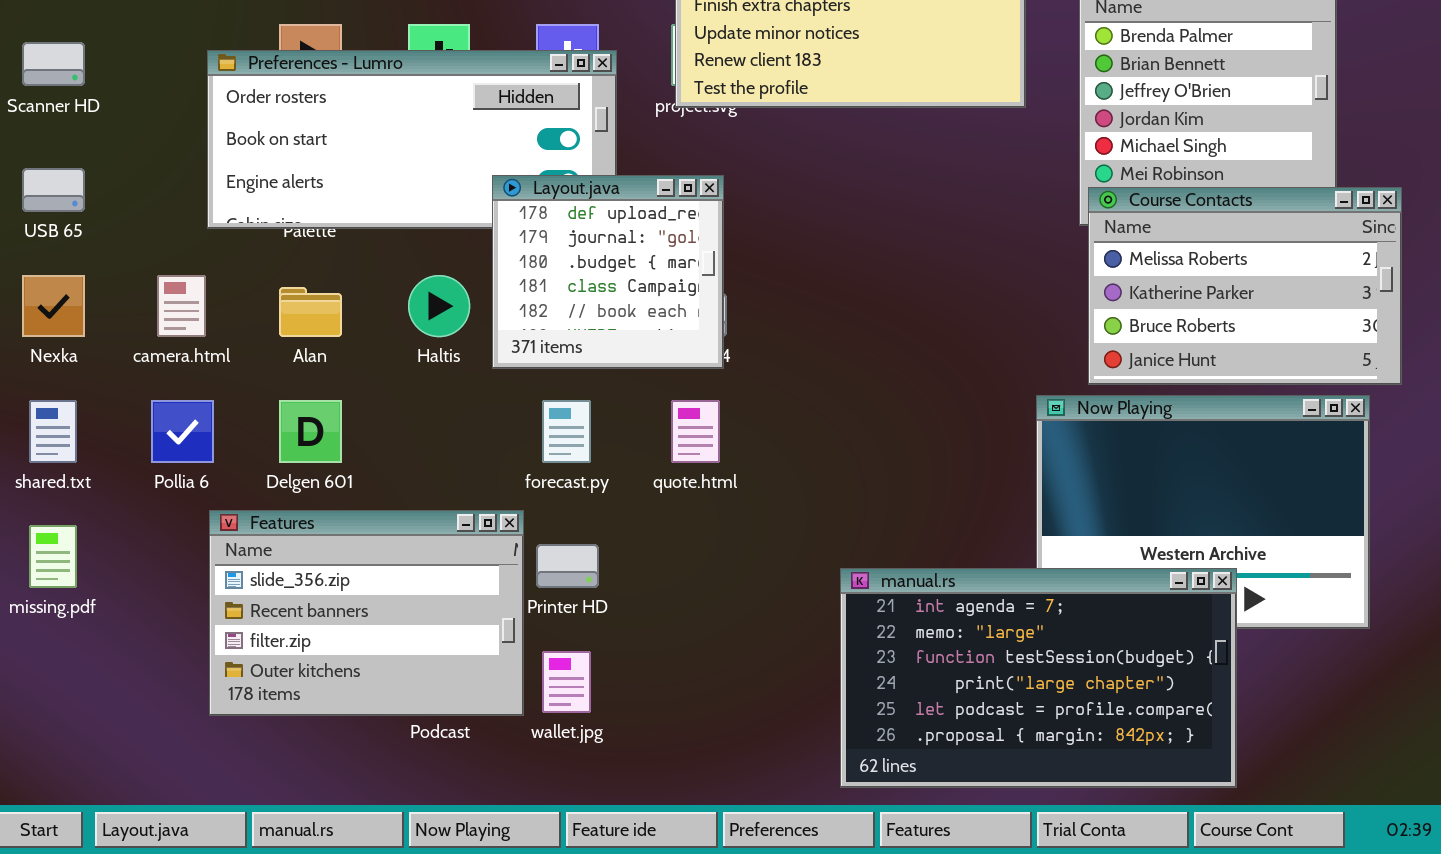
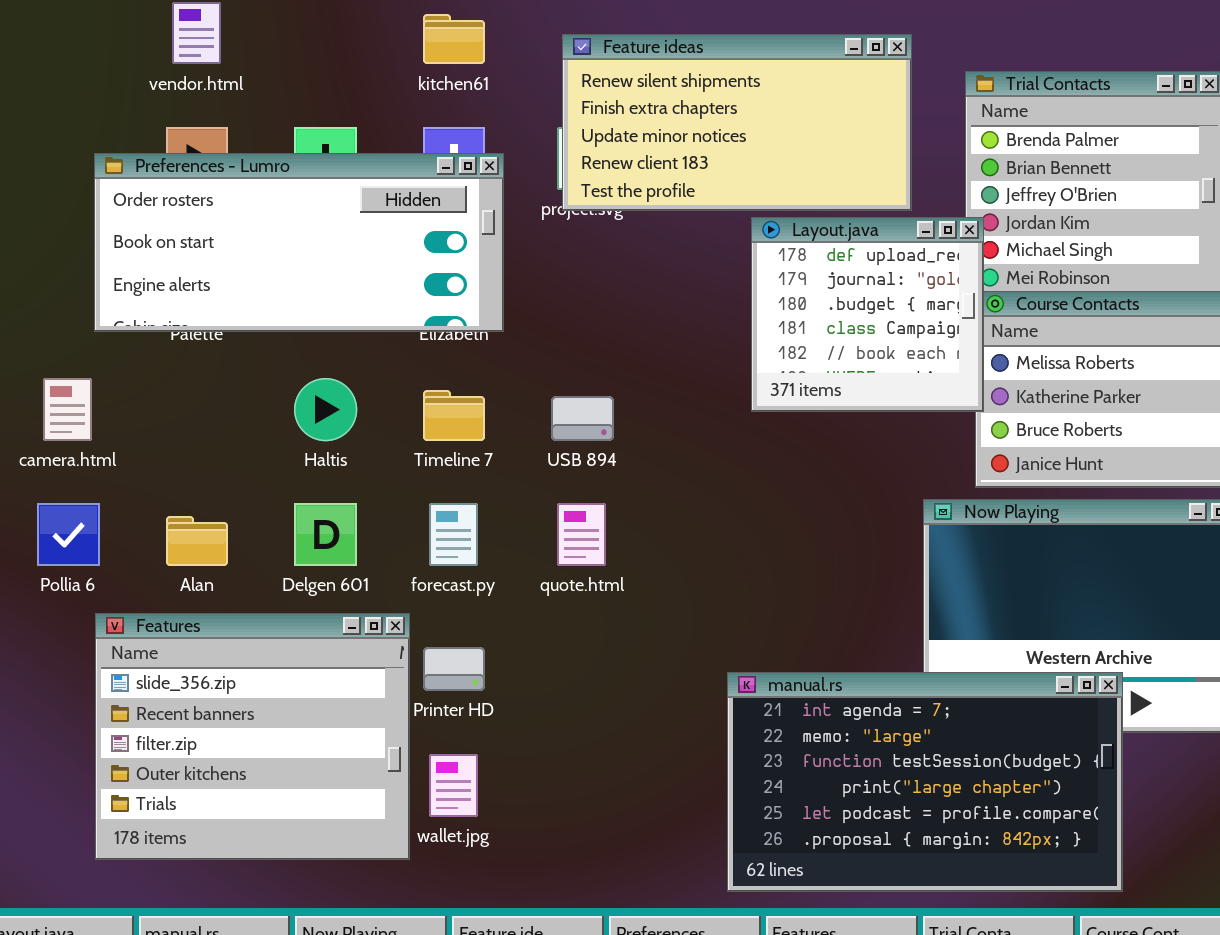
Layout.java: [492,175,724,369] -> [751,217,984,412], moved
Alan: [279,287,342,337] -> [166,516,228,566], moved
Delgen 601: [279,400,342,463] -> [294,503,357,566], moved
Features: [209,510,524,716] -> [95,613,410,860], resized

